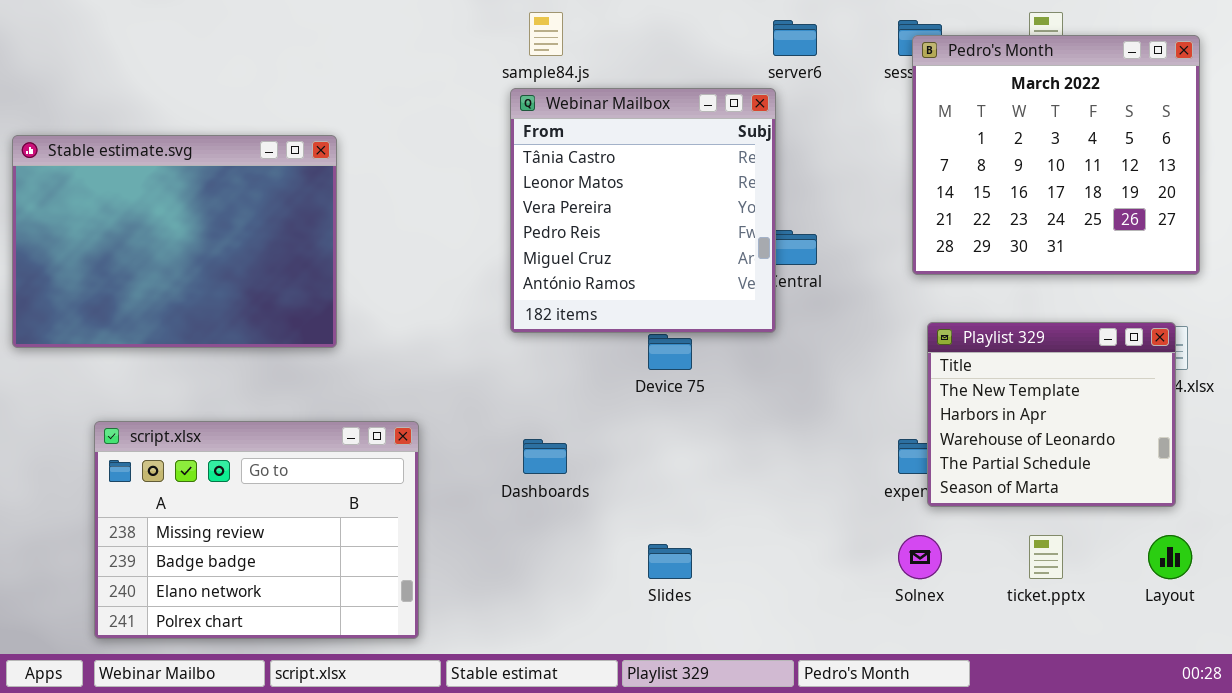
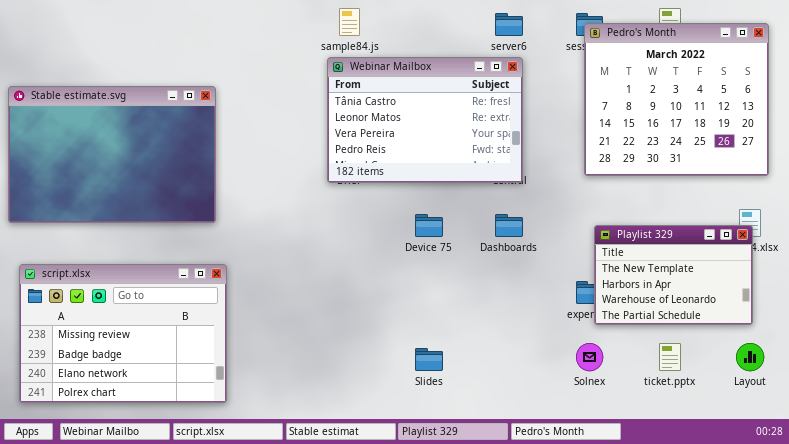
Webinar Mailbox: [510,88,776,333] -> [327,57,523,183], resized
Playlist 329: [927,322,1176,507] -> [594,225,753,325], resized
script.xlsx: [94,421,419,639] -> [19,264,227,403], moved
Dashboards: [523,439,567,474] -> [495,214,523,237], moved

